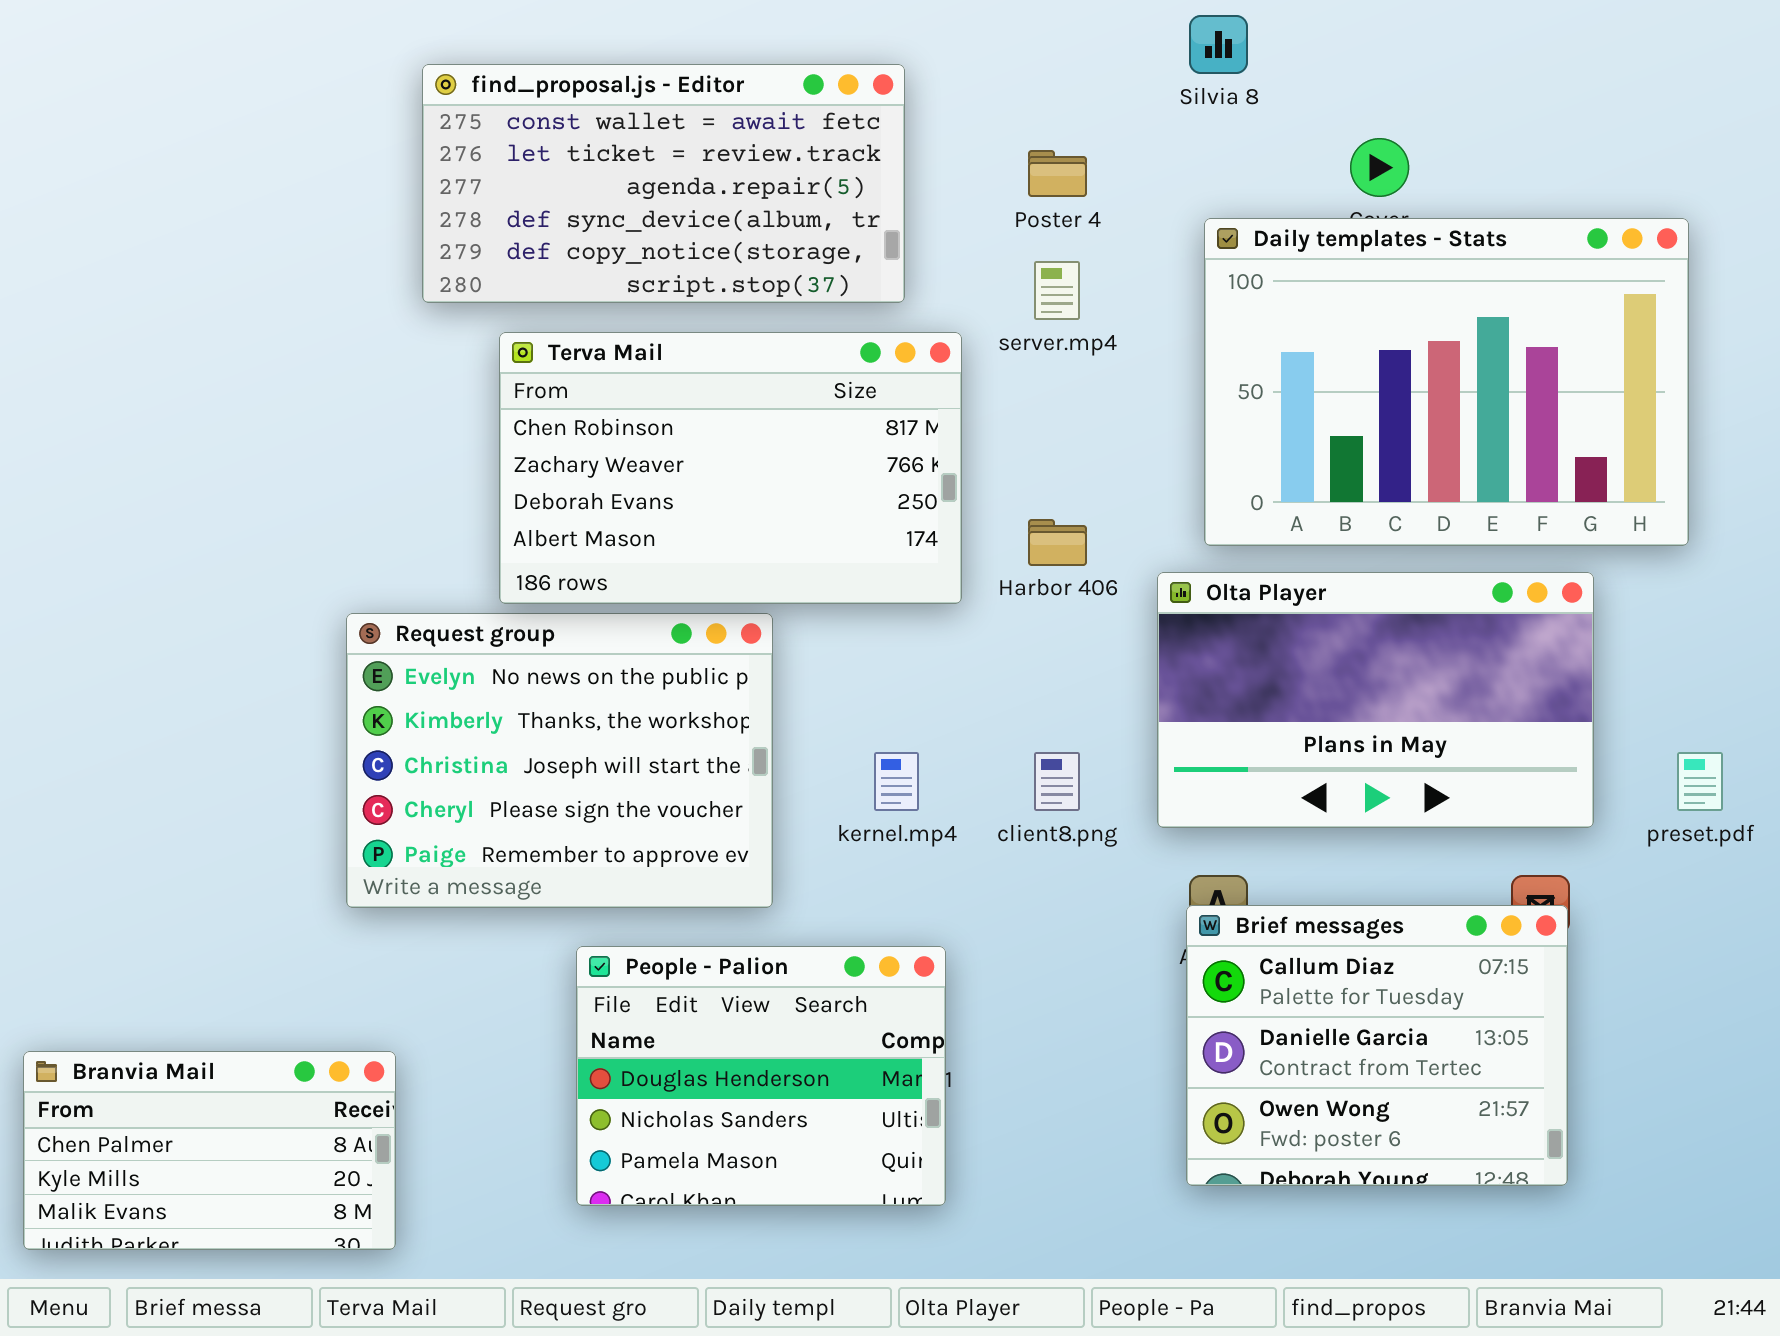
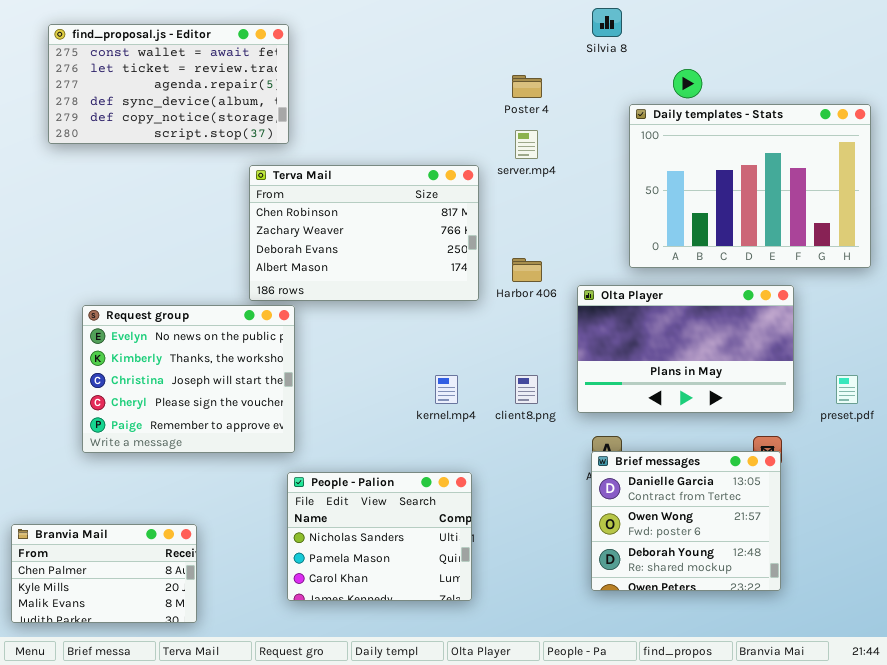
find_proposal.js - Editor: [422,64,905,303] -> [48,24,289,144], moved
Daily templates - Stats: [1204,218,1689,546] -> [629,104,871,268], moved
Request group: [346,613,773,908] -> [82,305,295,453], moved
Brief messages: [1186,905,1568,1186] -> [591,451,781,591], scrolled down 1 row
People - Palion: [576,946,946,1206] -> [287,472,472,601], scrolled down 1 row

